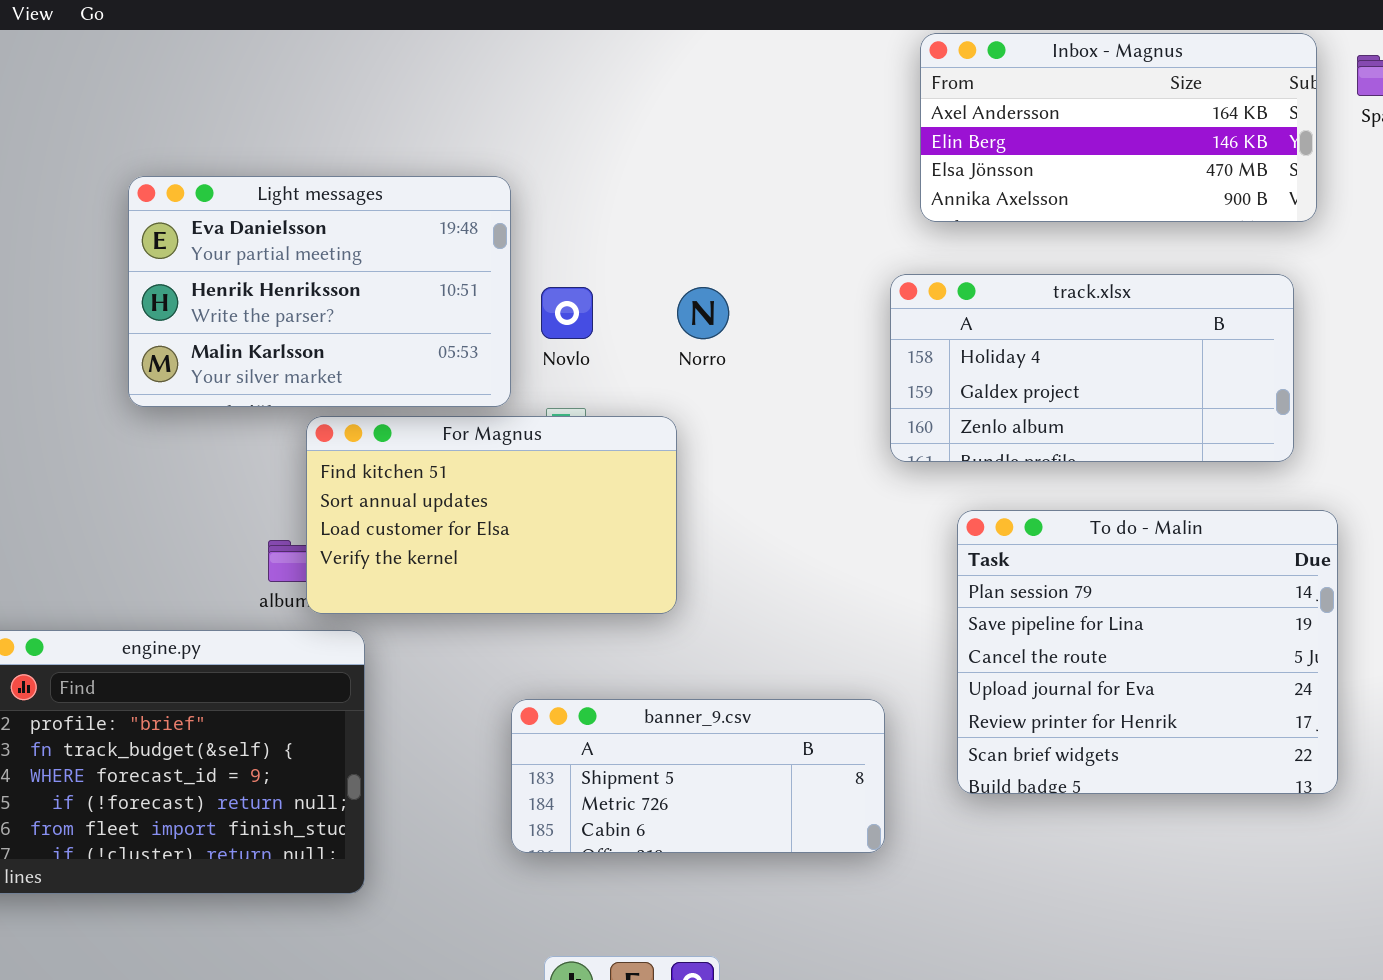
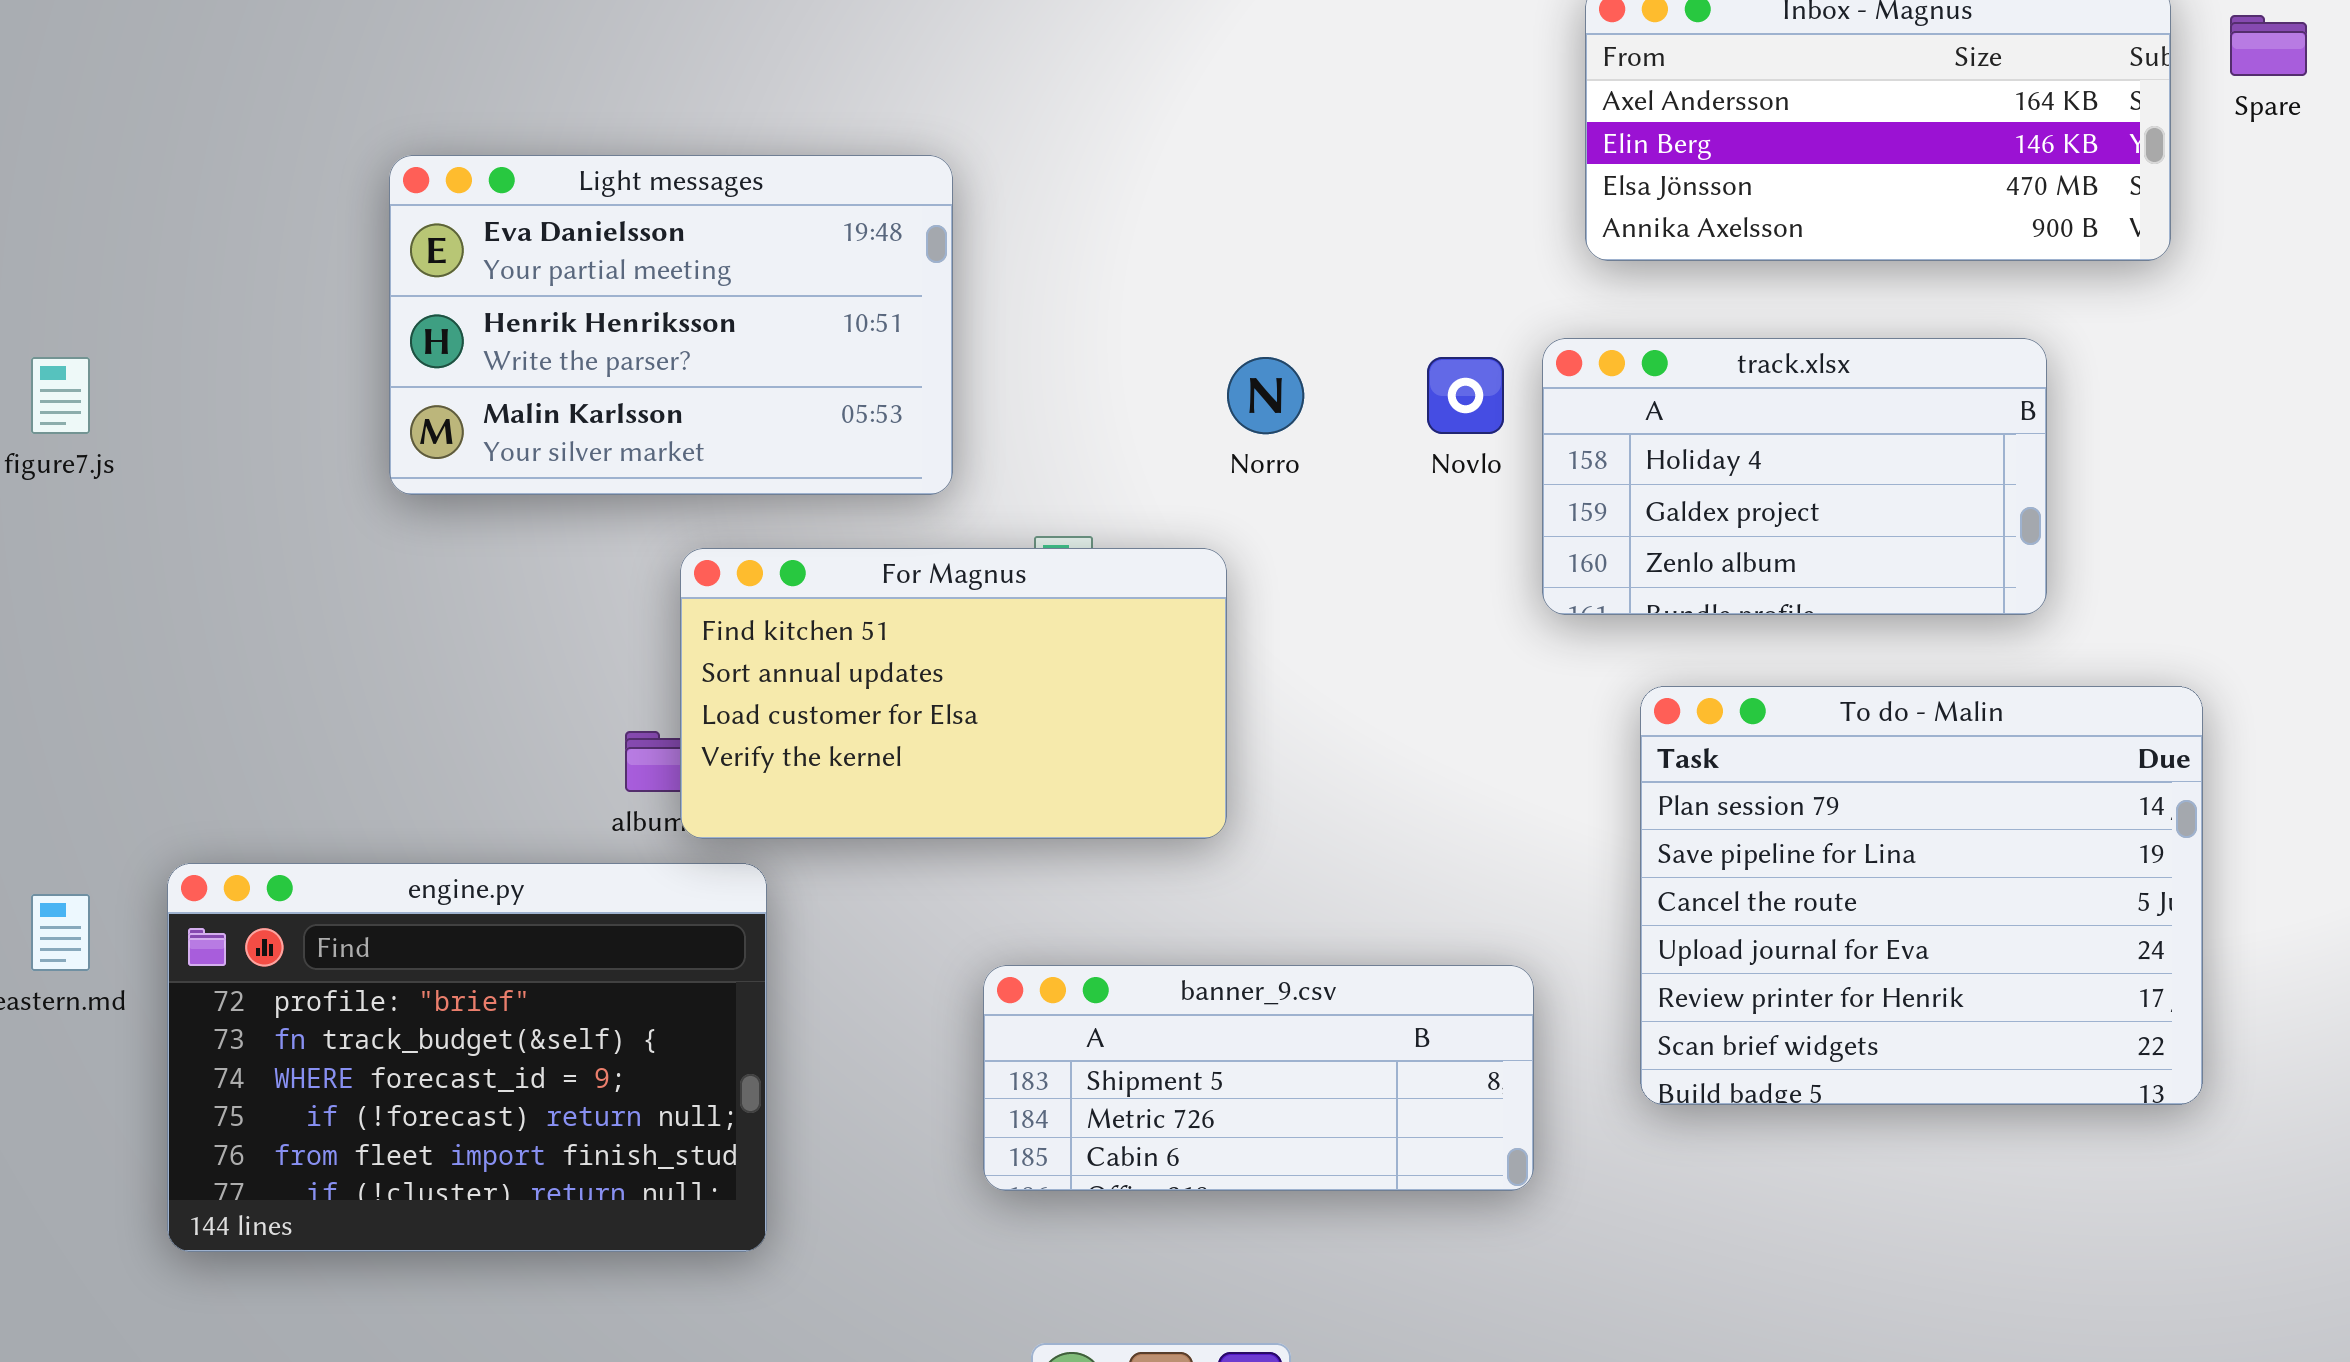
Light messages: [128,176,511,407] -> [389,155,953,495], moved
track.xlsx: [890,274,1294,462] -> [1542,338,2047,615], resized
Novlo: [541,287,593,339] -> [1427,357,1504,434], moved

